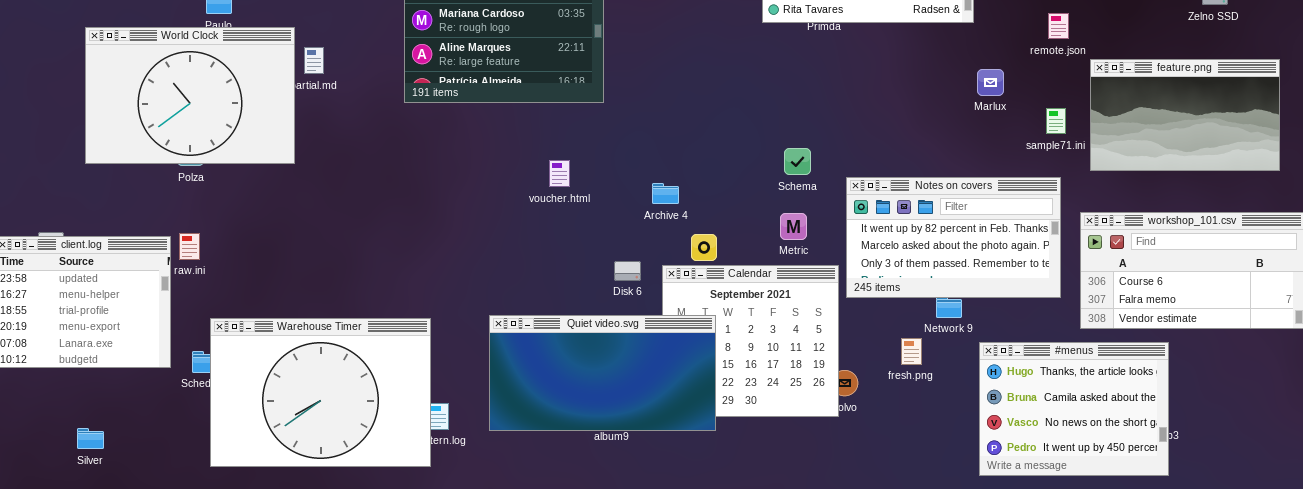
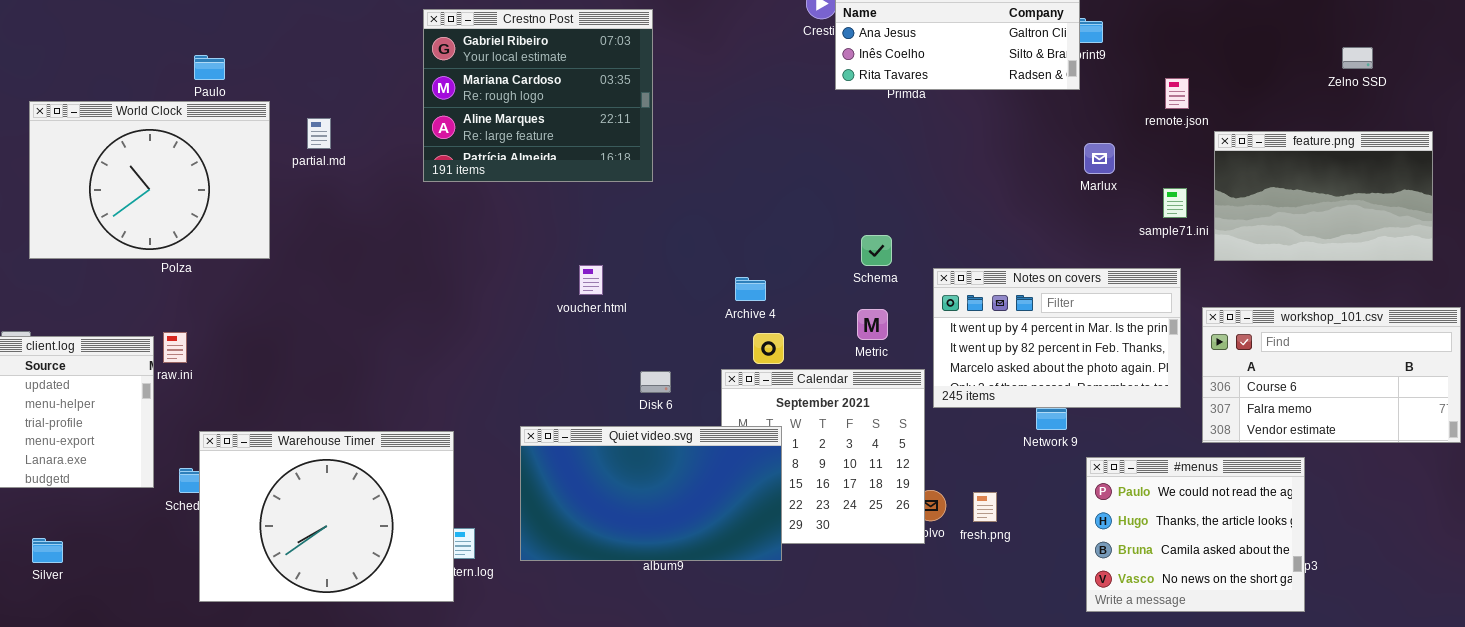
World Clock: [85,27,295,164] -> [29,101,270,259], moved
voucher.html: [549,160,570,187] -> [579,265,603,295], moved
Notes on covers: [846,177,1061,298] -> [933,268,1181,408], scrolled up 1 row
Archive 4: [652,183,679,204] -> [735,277,766,301], moved
Disk 6: [614,261,641,281] -> [640,371,671,393], moved
fresh.png: [901,338,922,365] -> [973,492,997,522], moved
#menus: [979,342,1169,476] -> [1086,457,1305,612], scrolled up 1 row
Silver: [77,428,104,449] -> [32,538,63,563], moved

